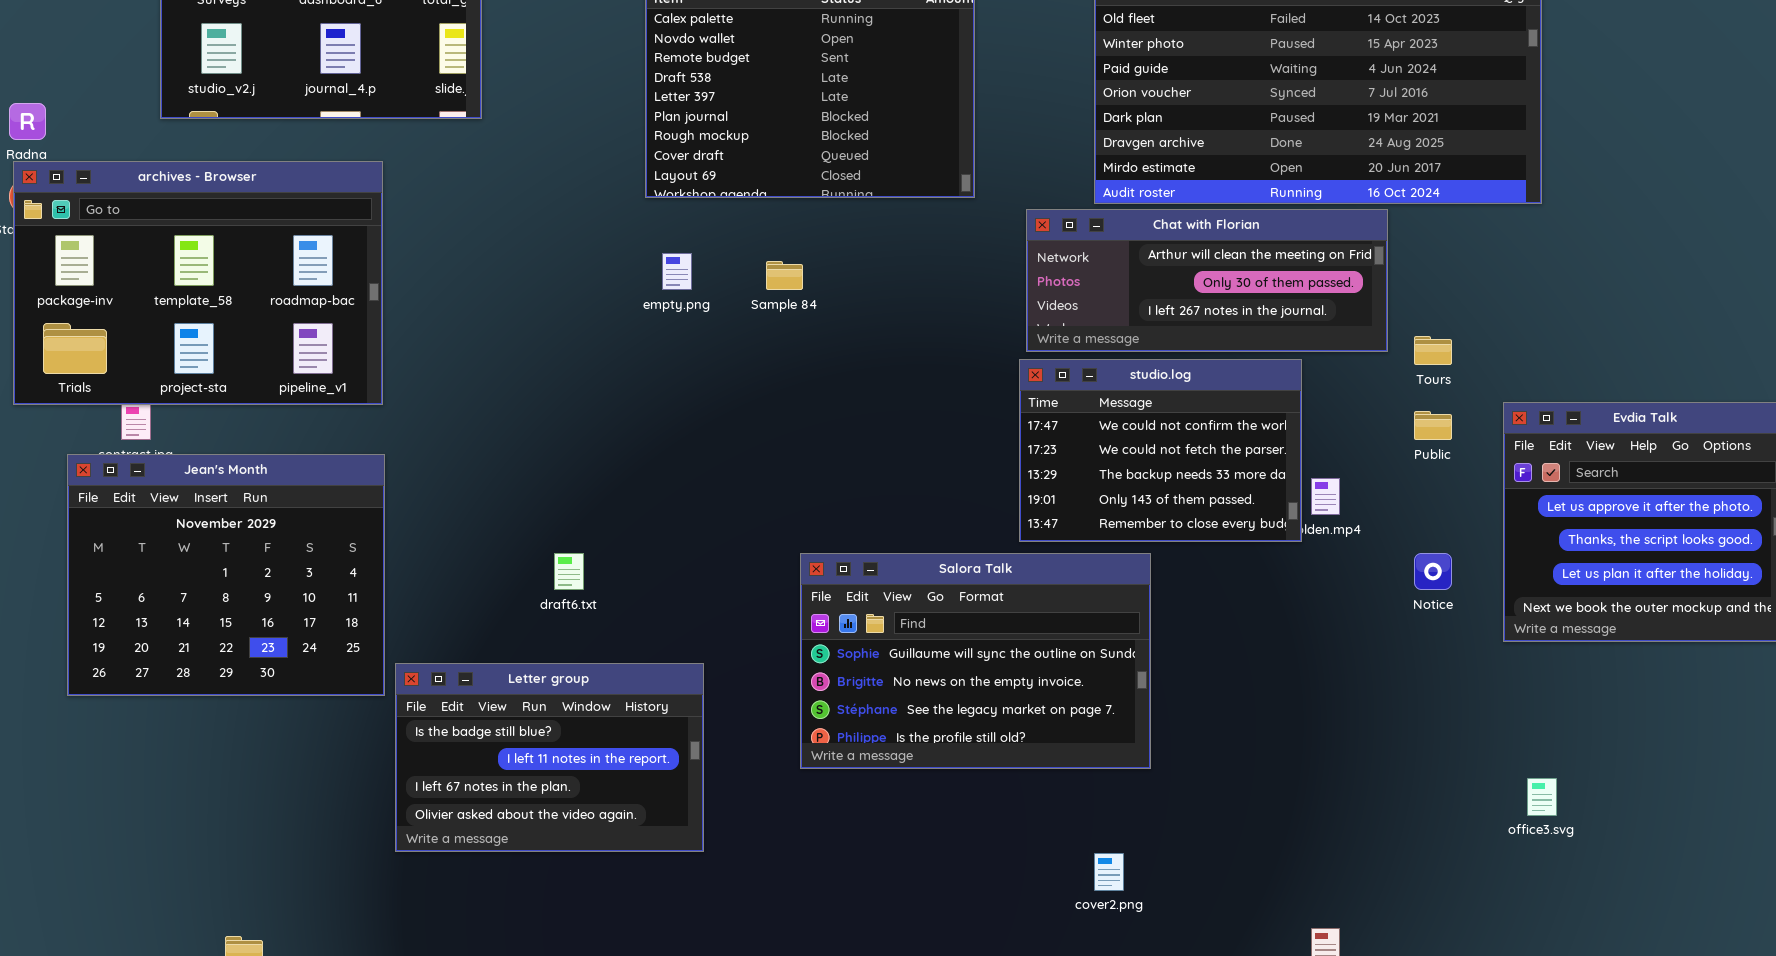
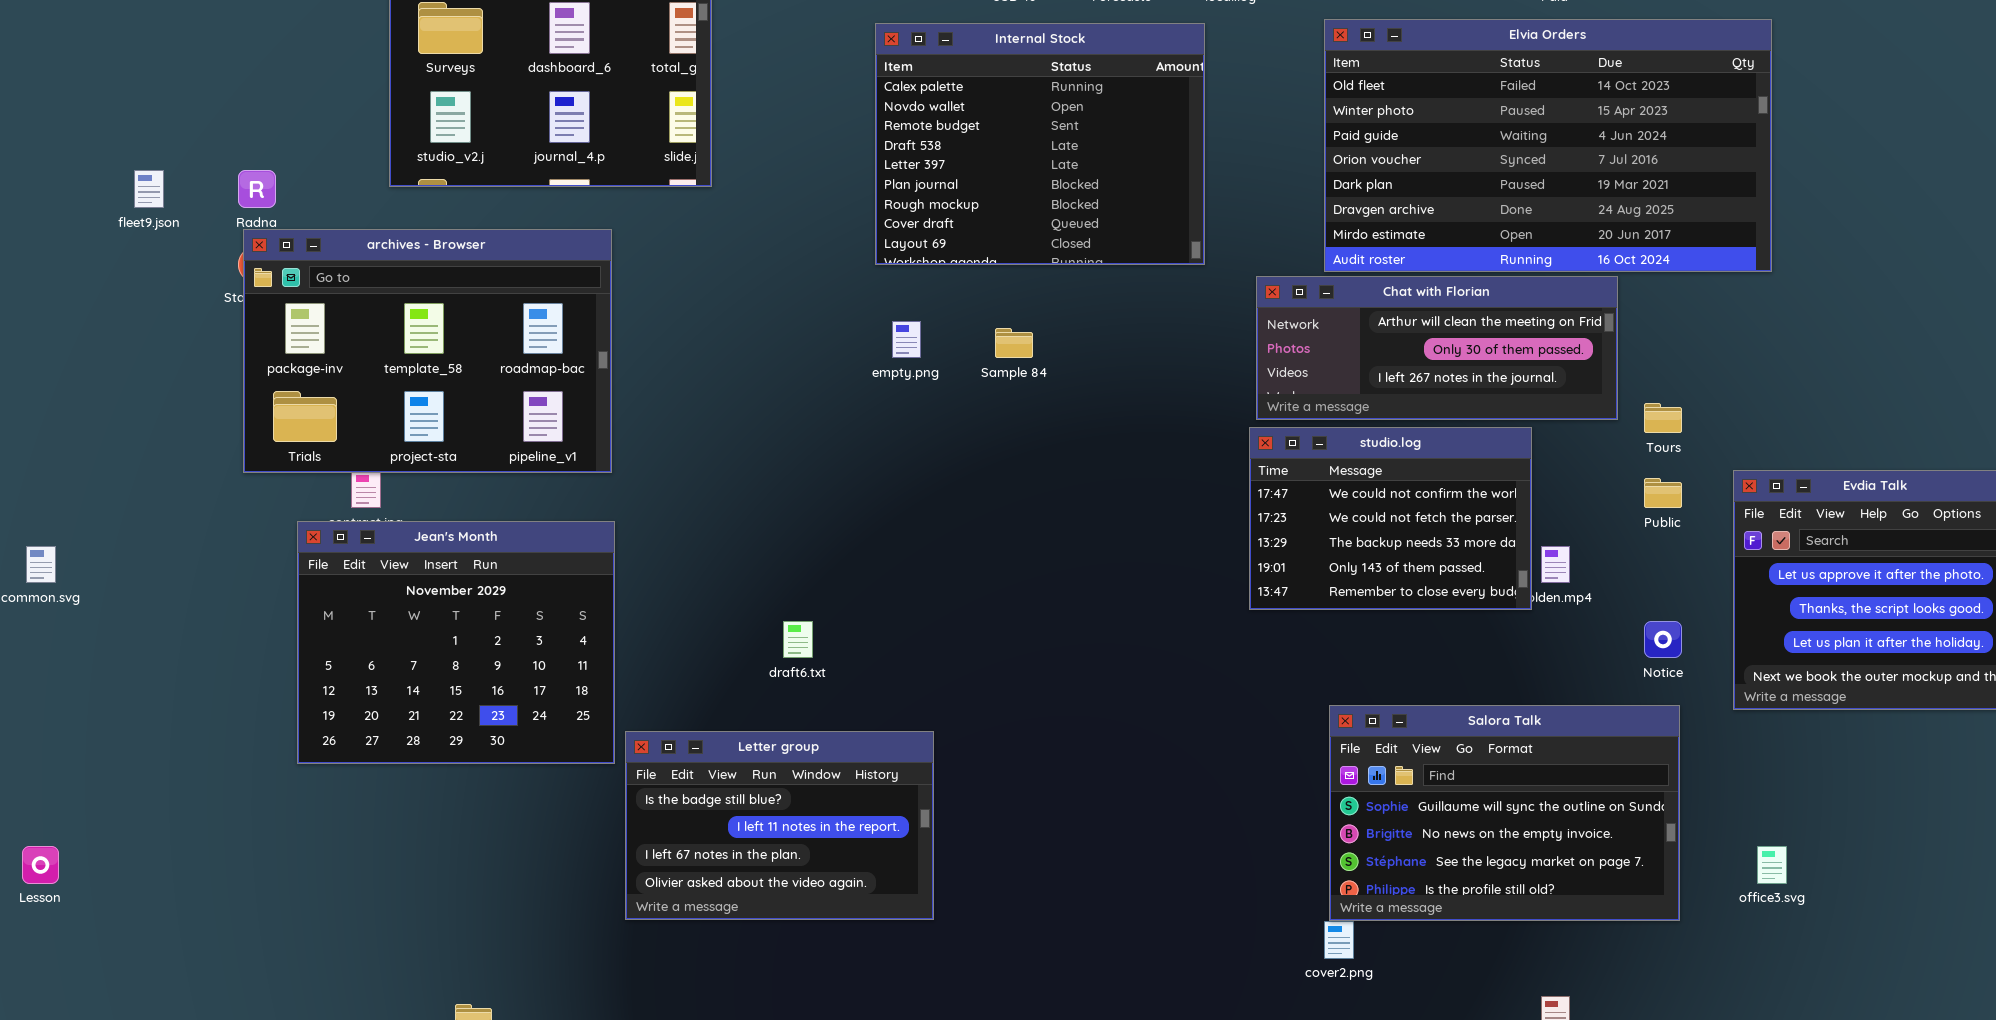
Salora Talk: [800,553,1151,769] -> [1329,705,1680,921], moved

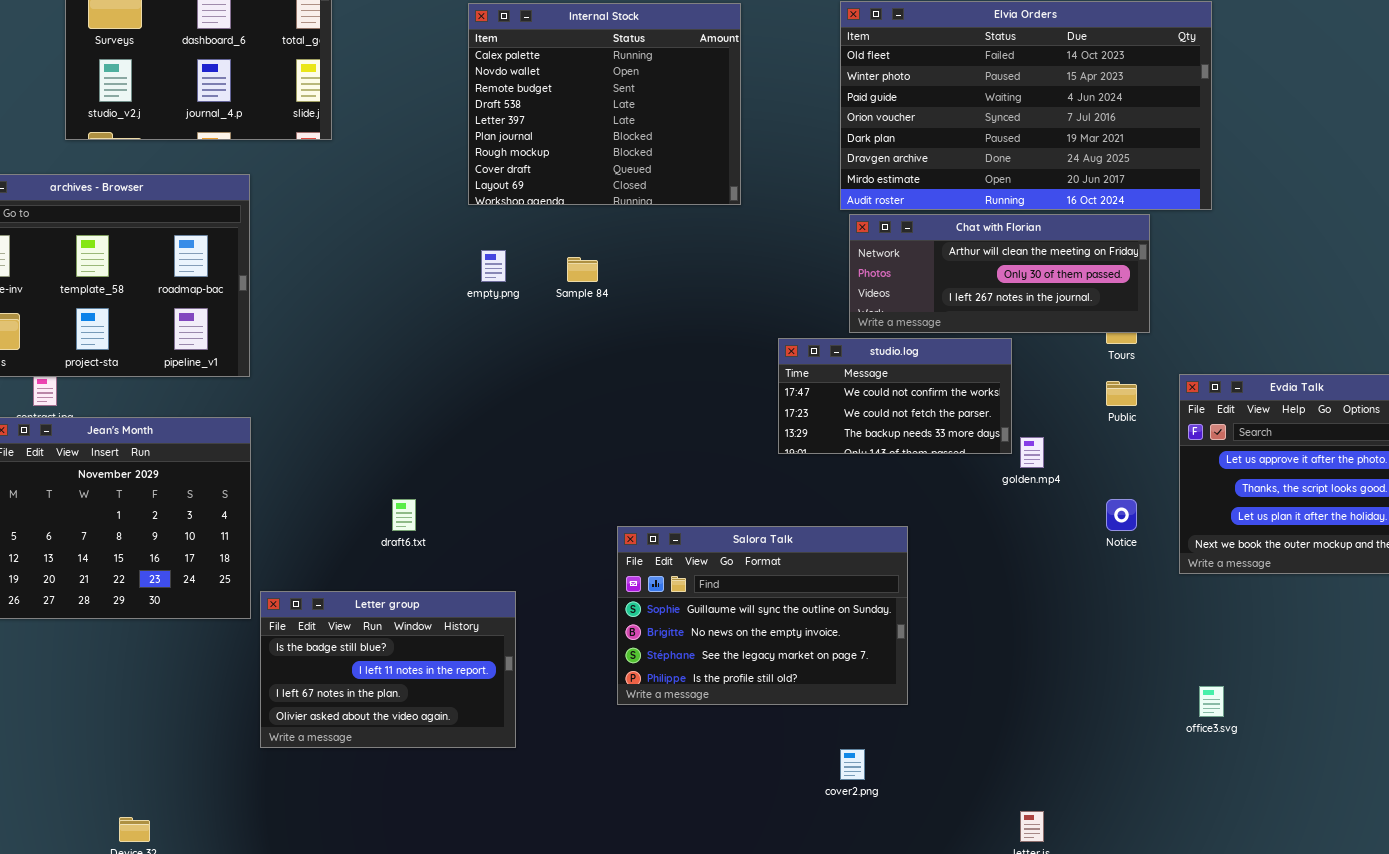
Chat with Florian: [1256,276,1618,420] -> [849,214,1150,333], moved
studio.log: [1249,427,1532,610] -> [778,338,1012,454], resized
Salora Talk: [1329,705,1680,921] -> [617,526,908,705], moved

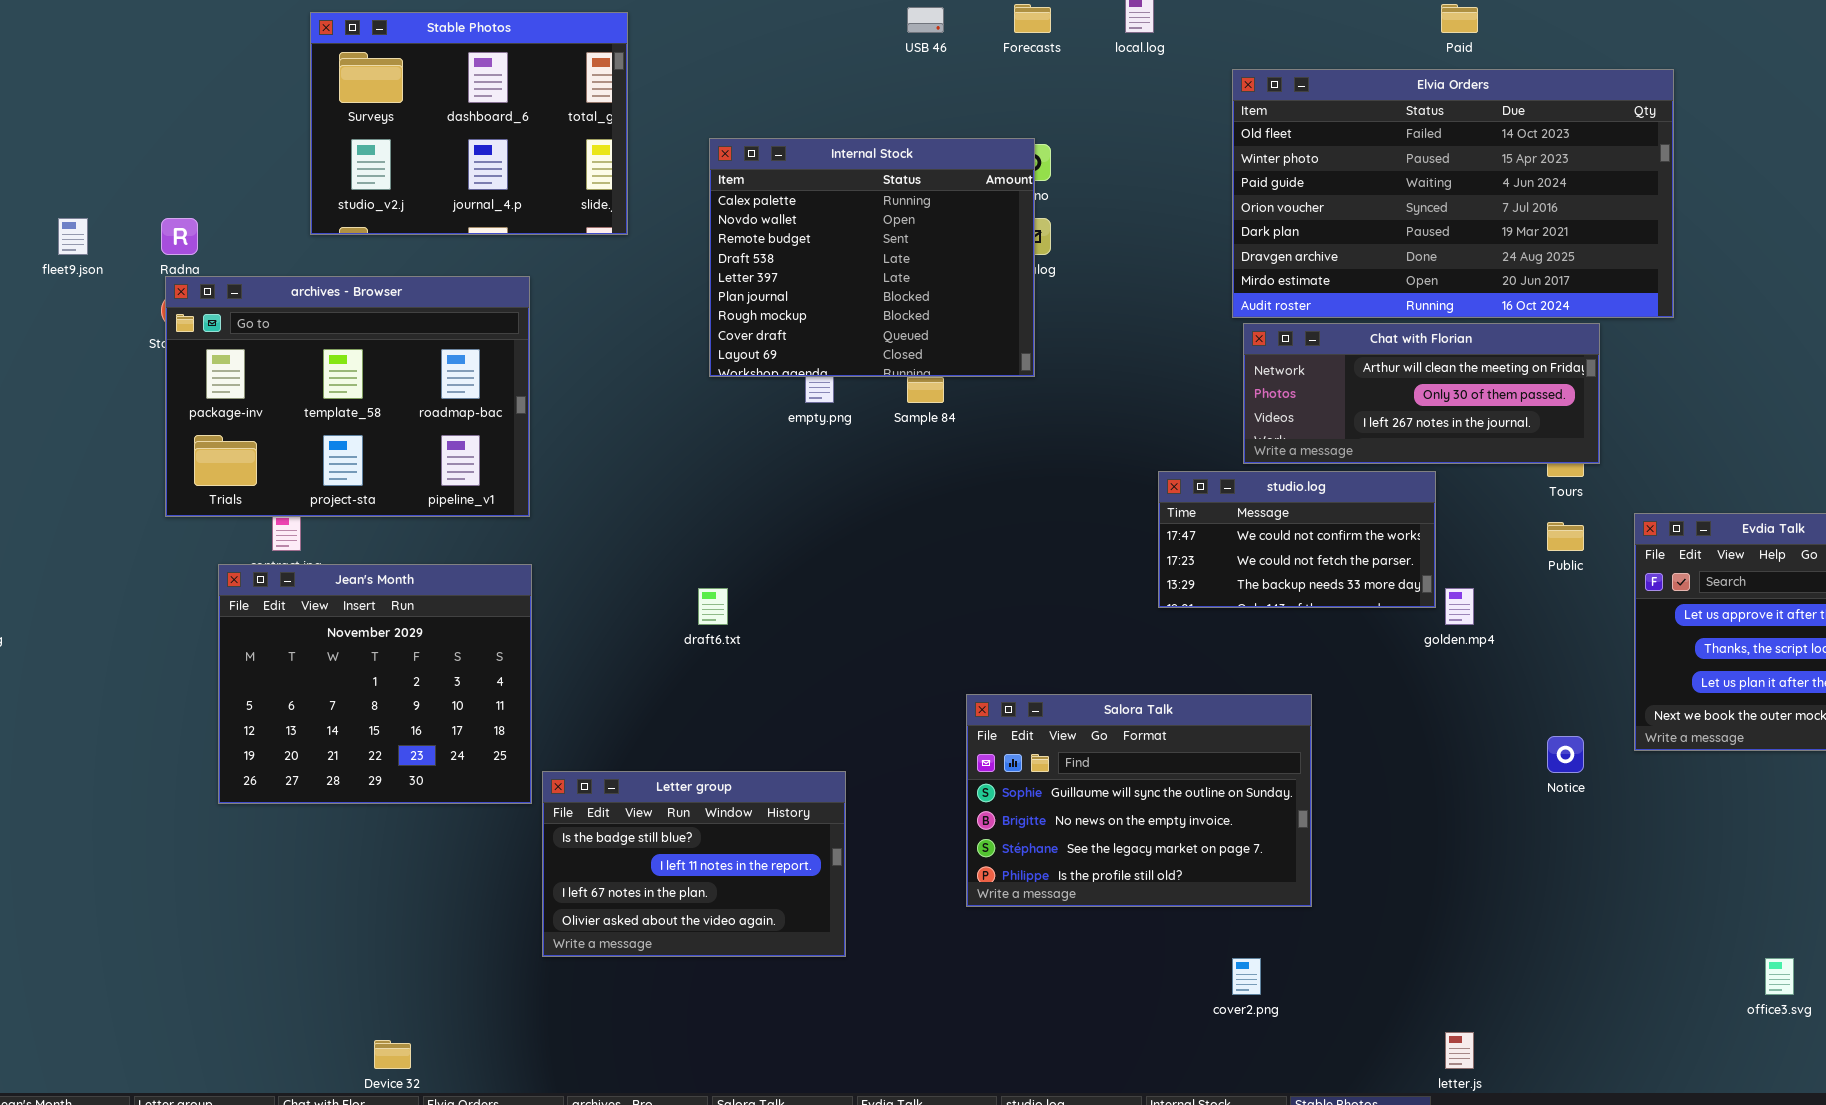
Internal Stock: [468,3,741,205] -> [709,138,1035,377], moved
draft6.txt: [392,499,416,531] -> [698,588,728,625], moved
Notice: [1106,499,1137,531] -> [1547,736,1584,773], moved
office3.svg: [1199,686,1224,717] -> [1765,958,1794,995], moved

